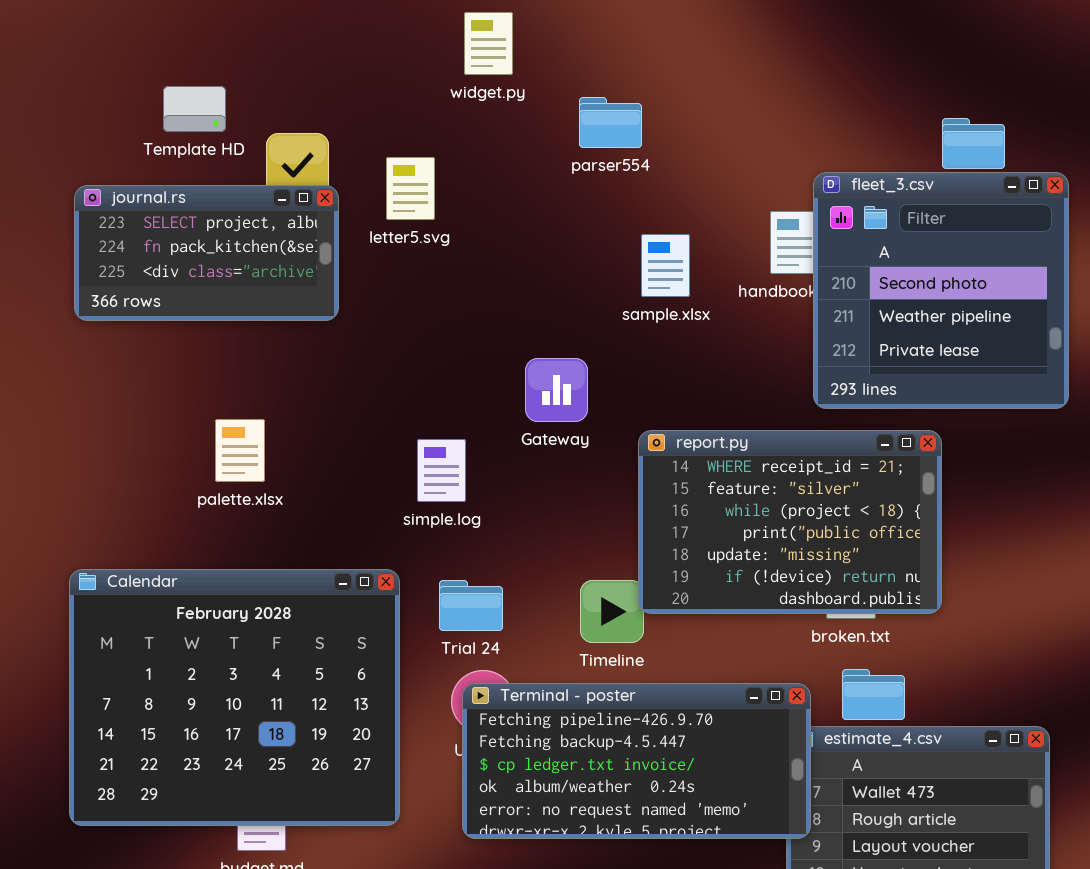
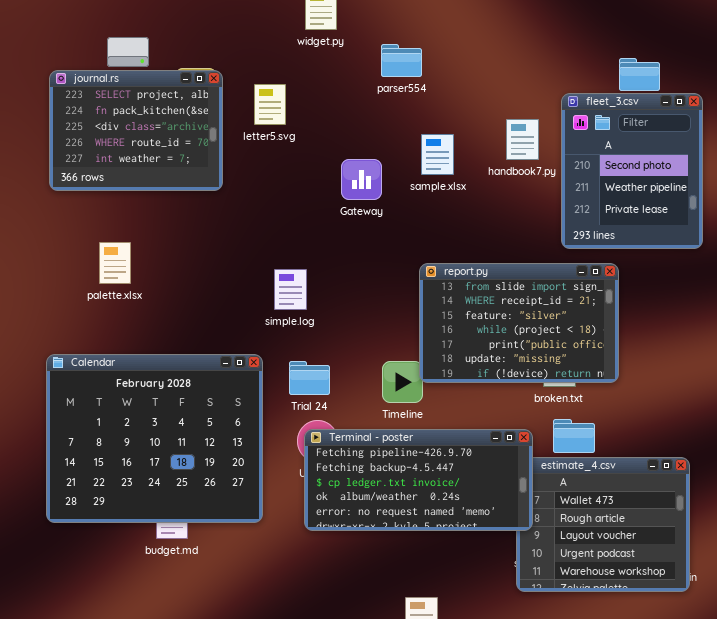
fleet_3.csv: [813,172,1069,409] -> [561,93,703,249], resized
journal.rs: [74,185,339,321] -> [49,70,223,191], resized
Gateway: [525,358,588,422] -> [341,159,382,200], moved
palette.xlsx: [215,419,265,482] -> [99,242,131,284], moved
report.py: [638,430,942,614] -> [419,263,619,383], scrolled up 1 row

